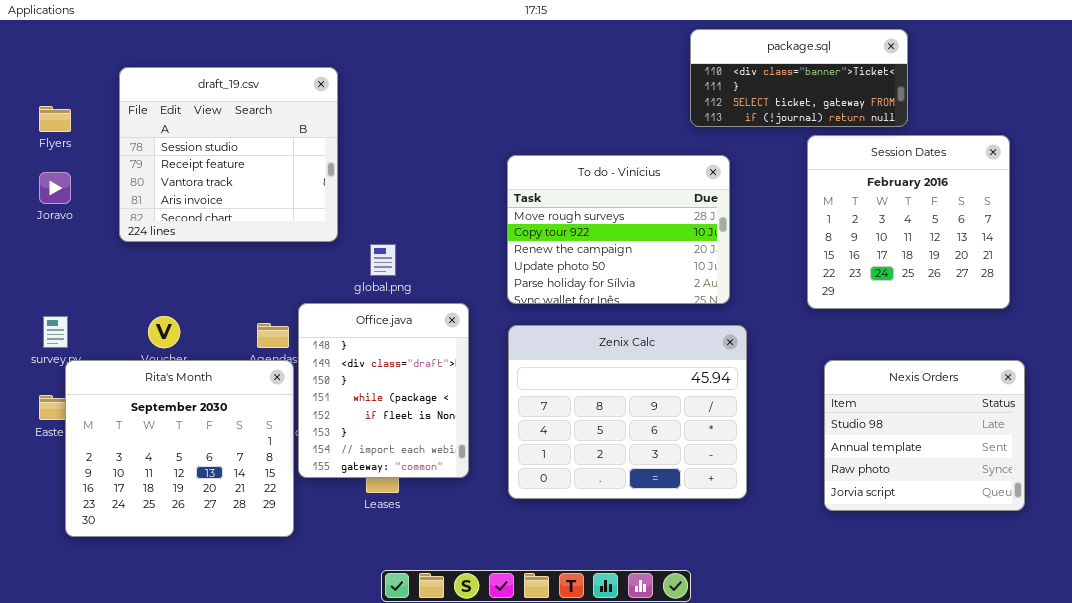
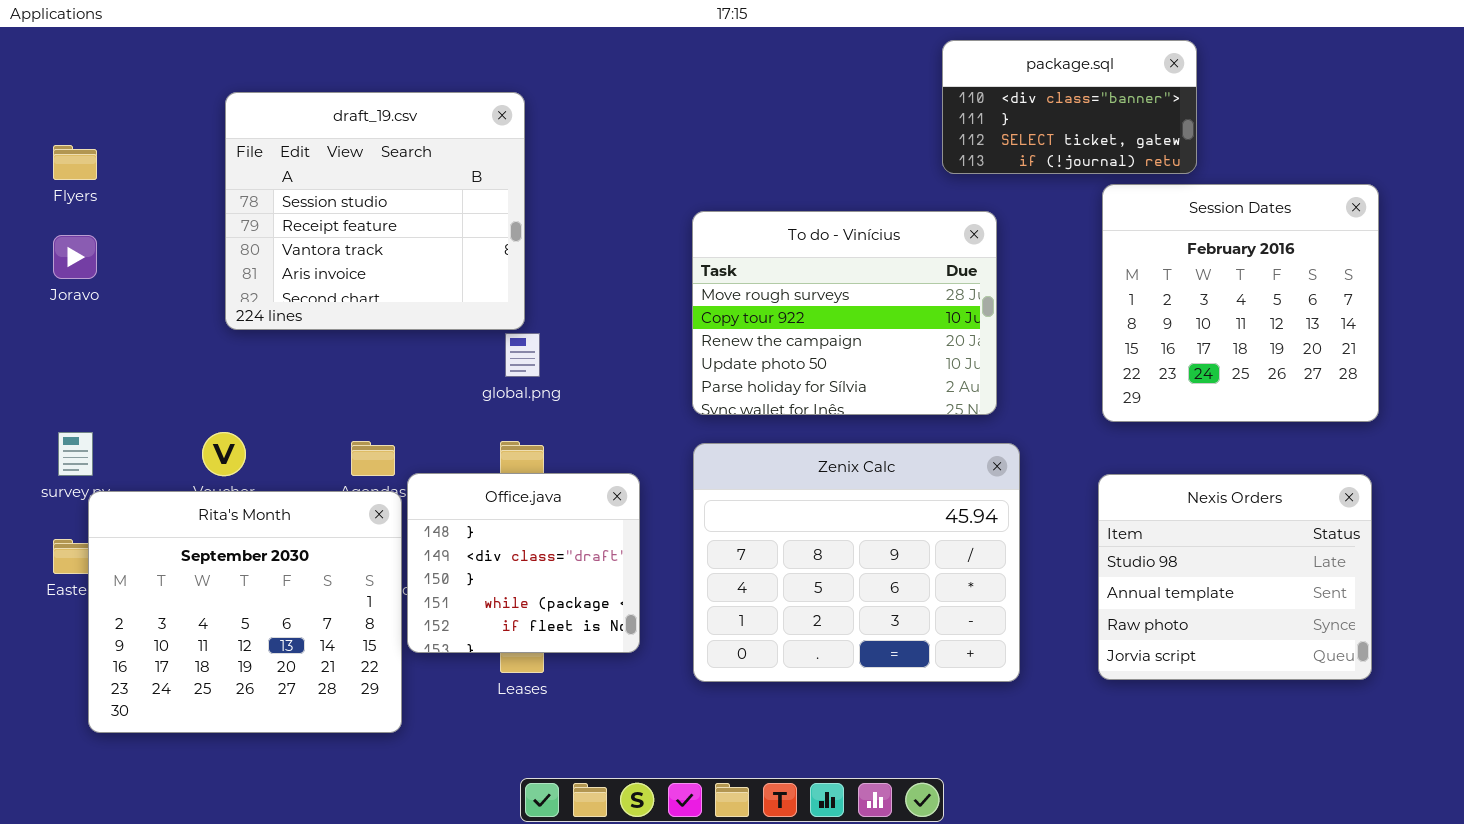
package.sql: [690,29,908,127] -> [942,40,1197,174], resized
draft_19.csv: [119,67,338,242] -> [225,92,525,330], moved
Office.java: [298,303,469,478] -> [407,473,640,653], resized
Nexis Orders: [824,360,1025,511] -> [1098,474,1372,680], moved

